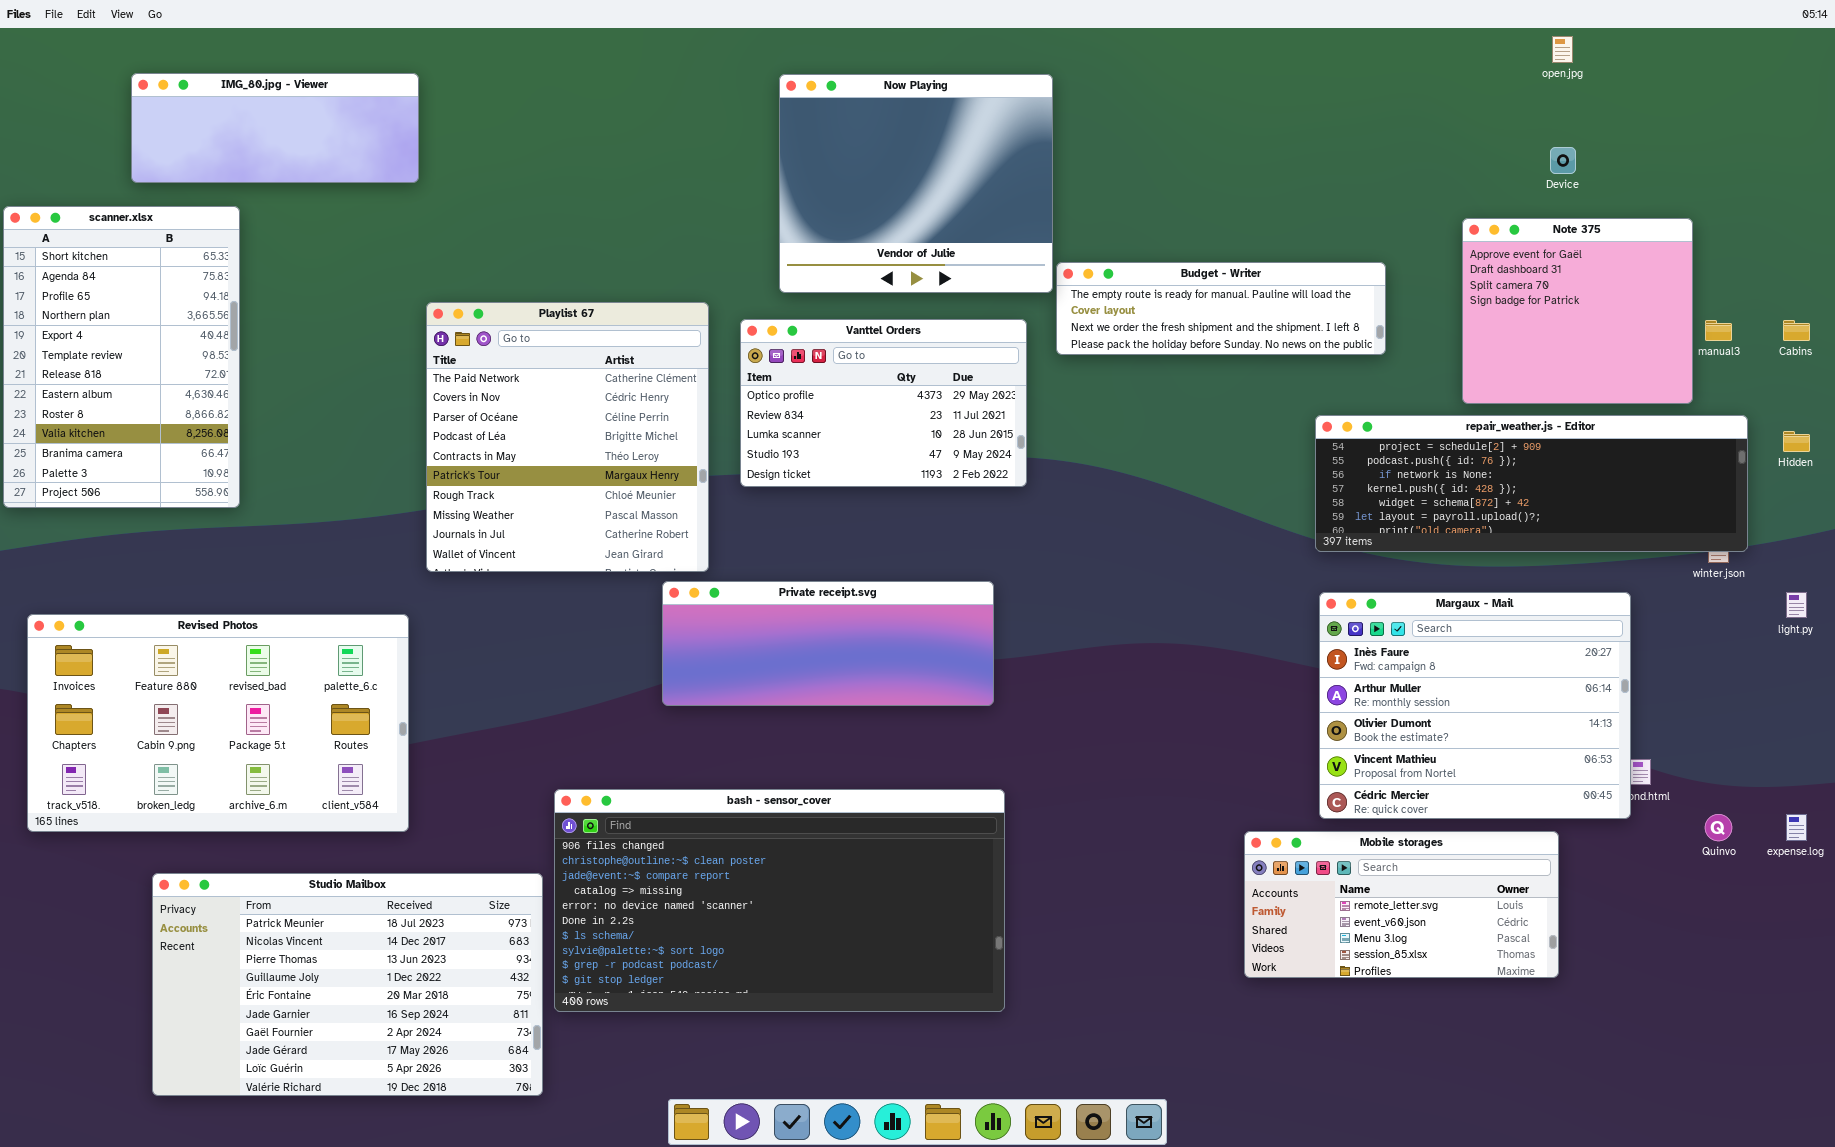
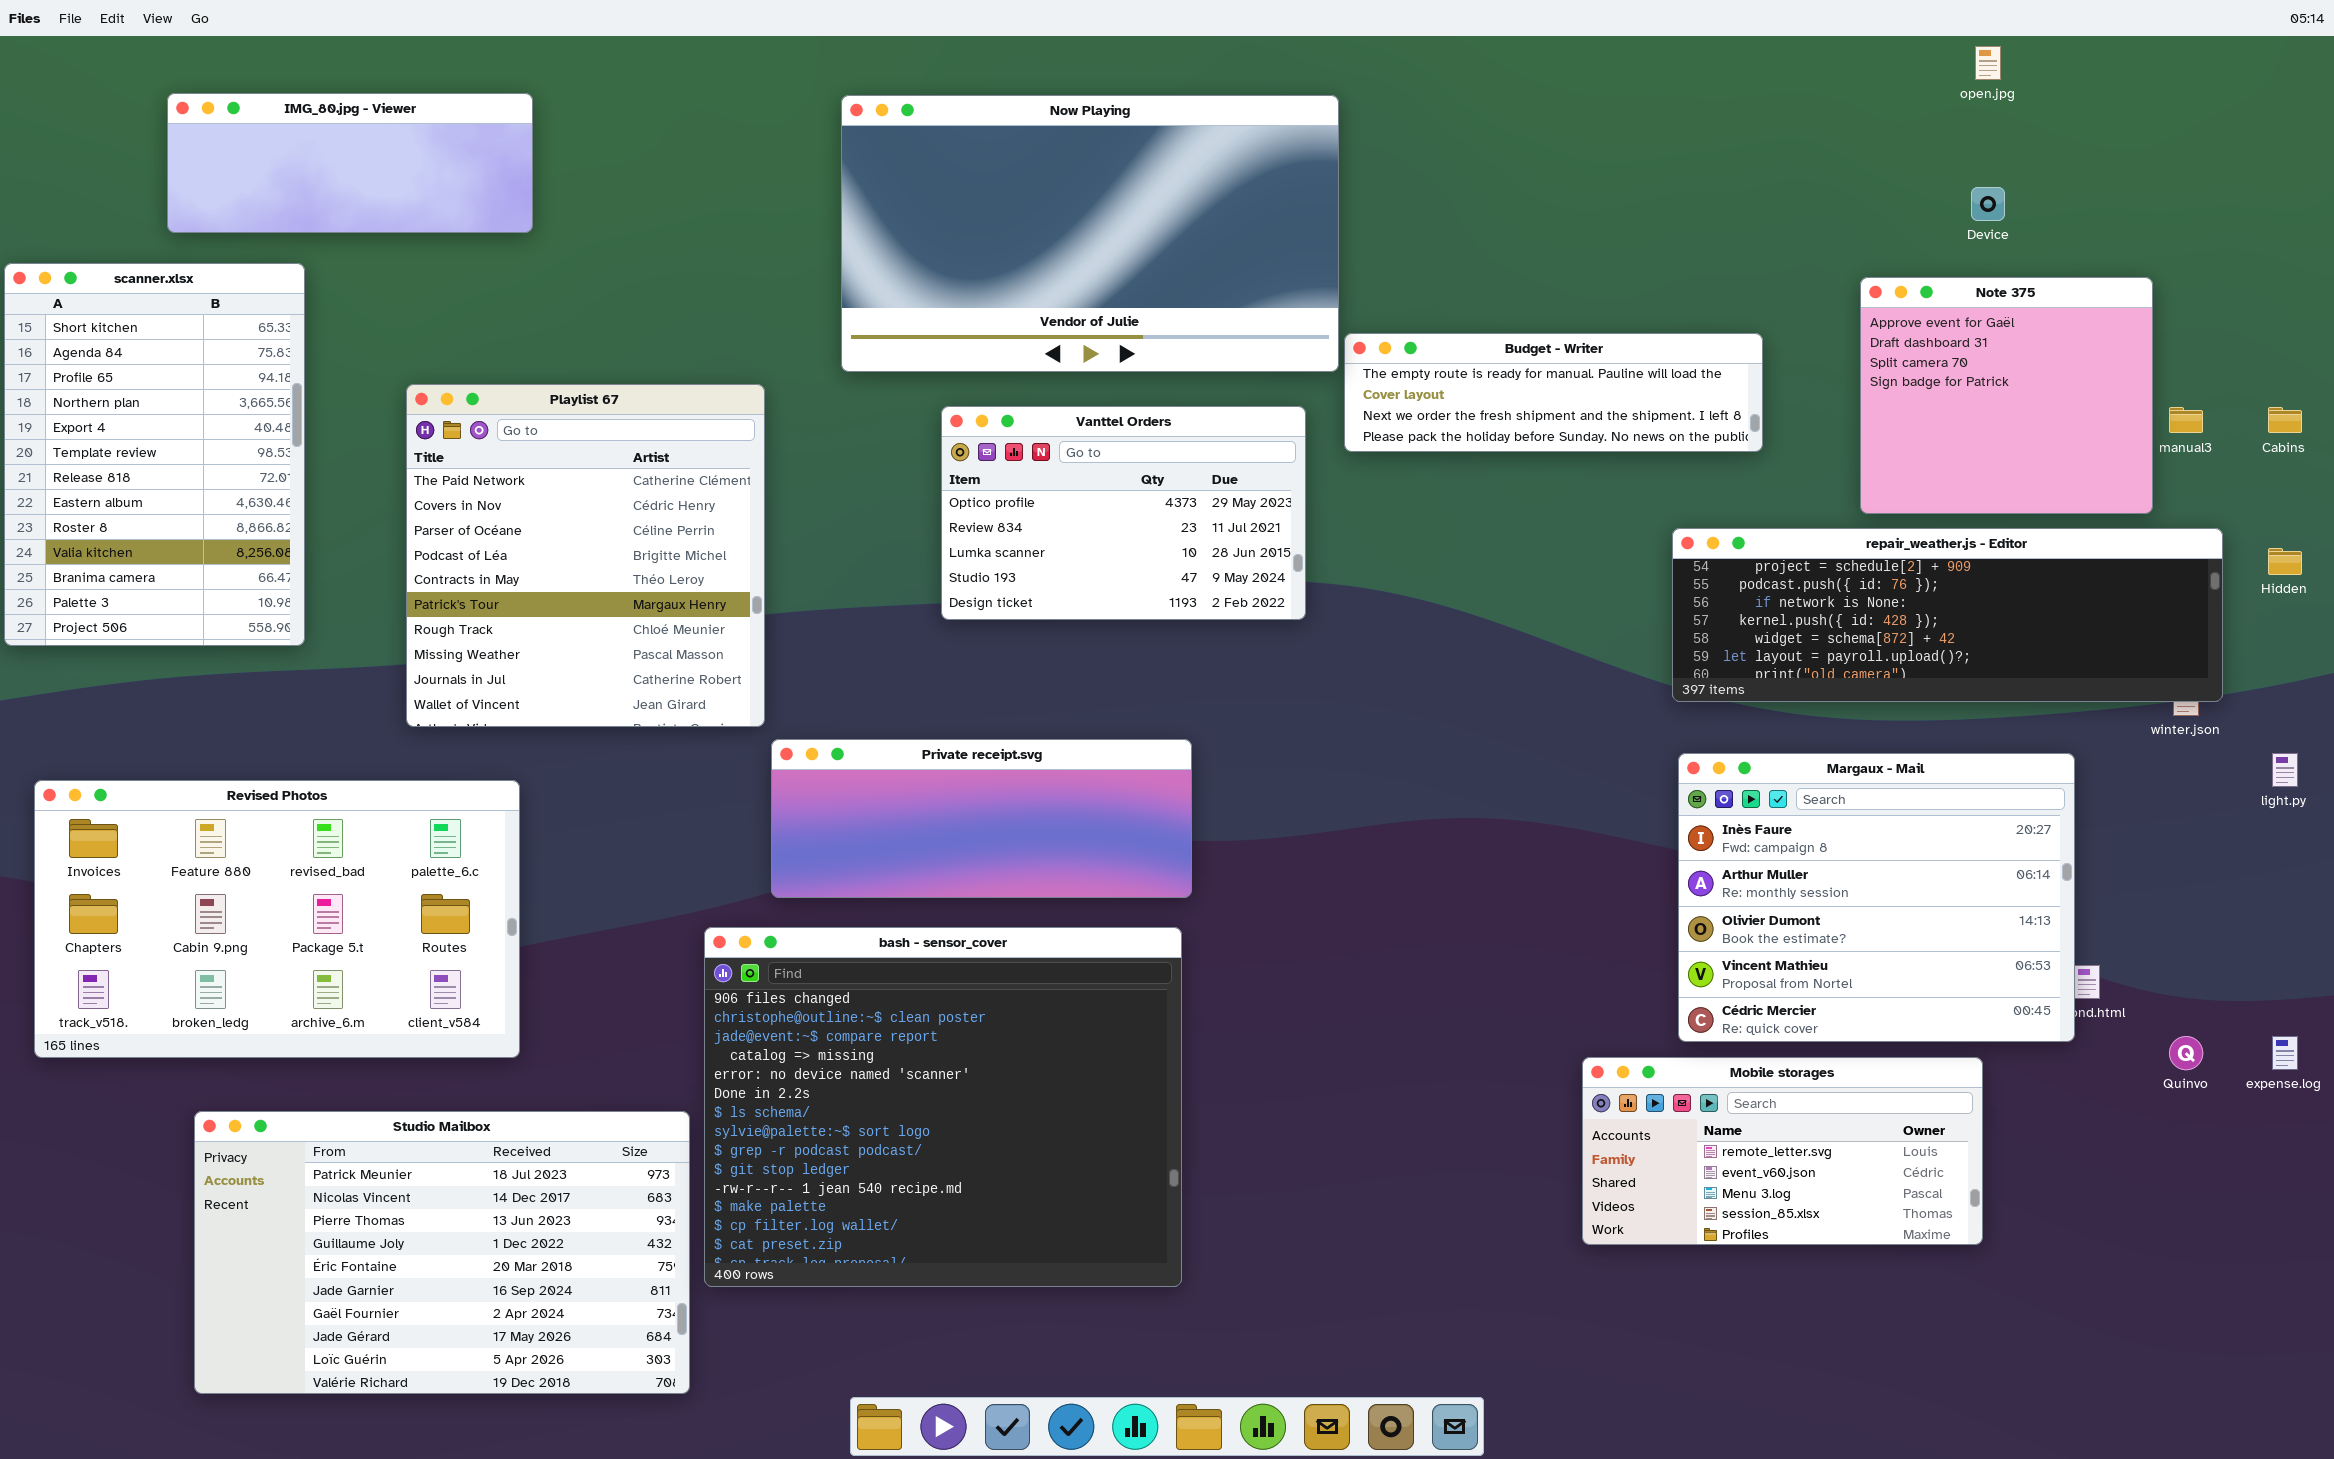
Now Playing: [779,74,1053,293] -> [841,95,1339,372], resized
Playlist 67: [426,302,709,572] -> [406,384,765,727], moved
Private receipt.svg: [662,581,994,706] -> [771,739,1192,898], moved
bash - sensor_cover: [554,789,1005,1012] -> [704,927,1182,1287], resized

